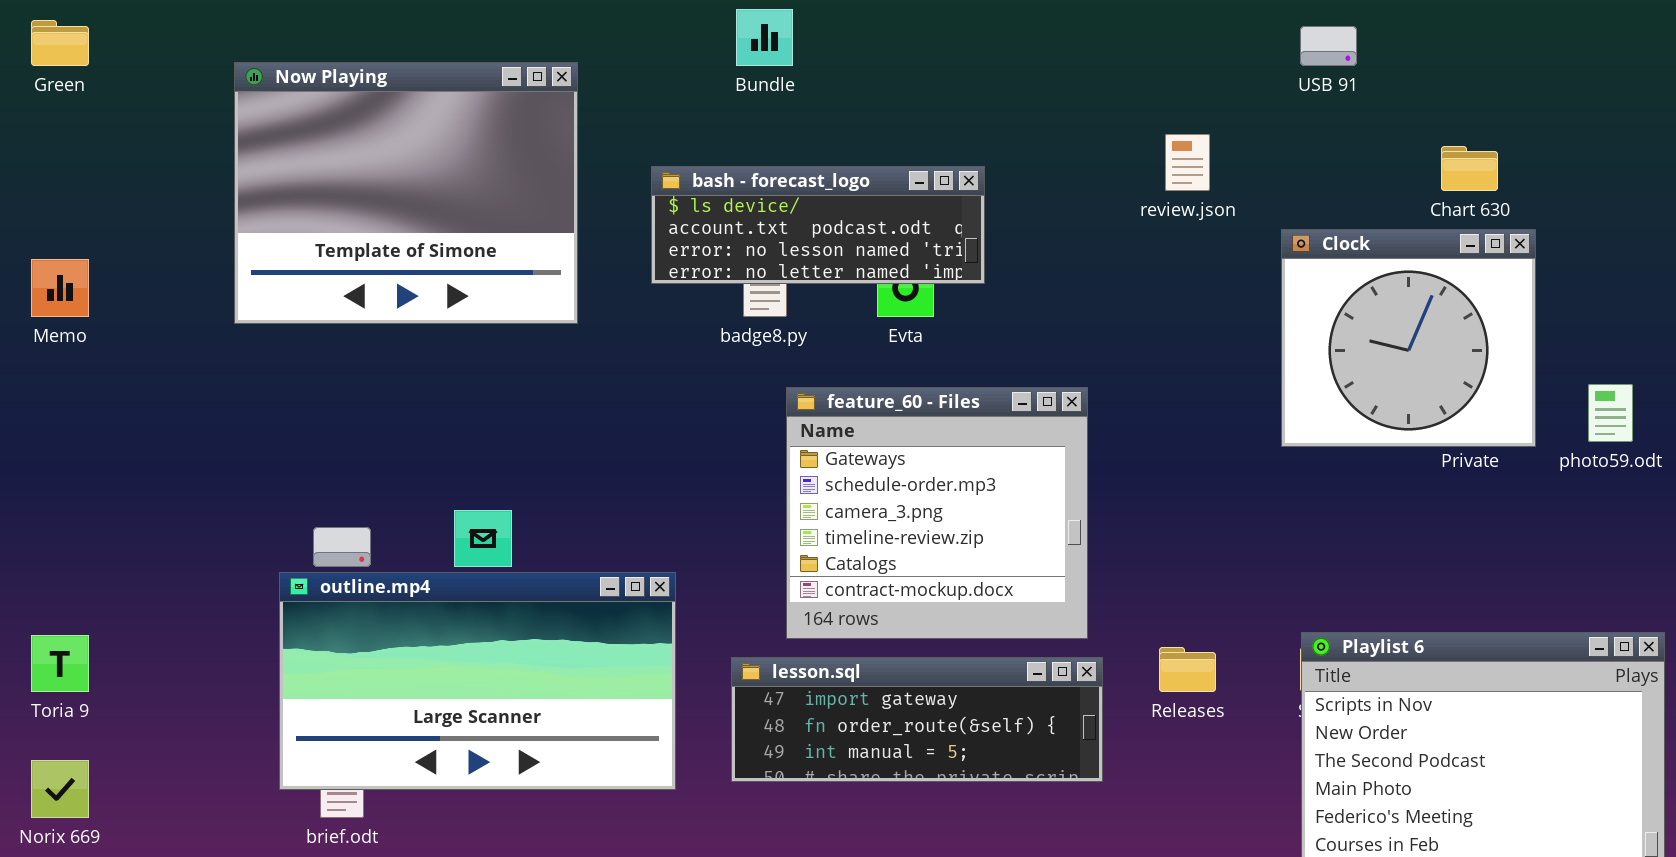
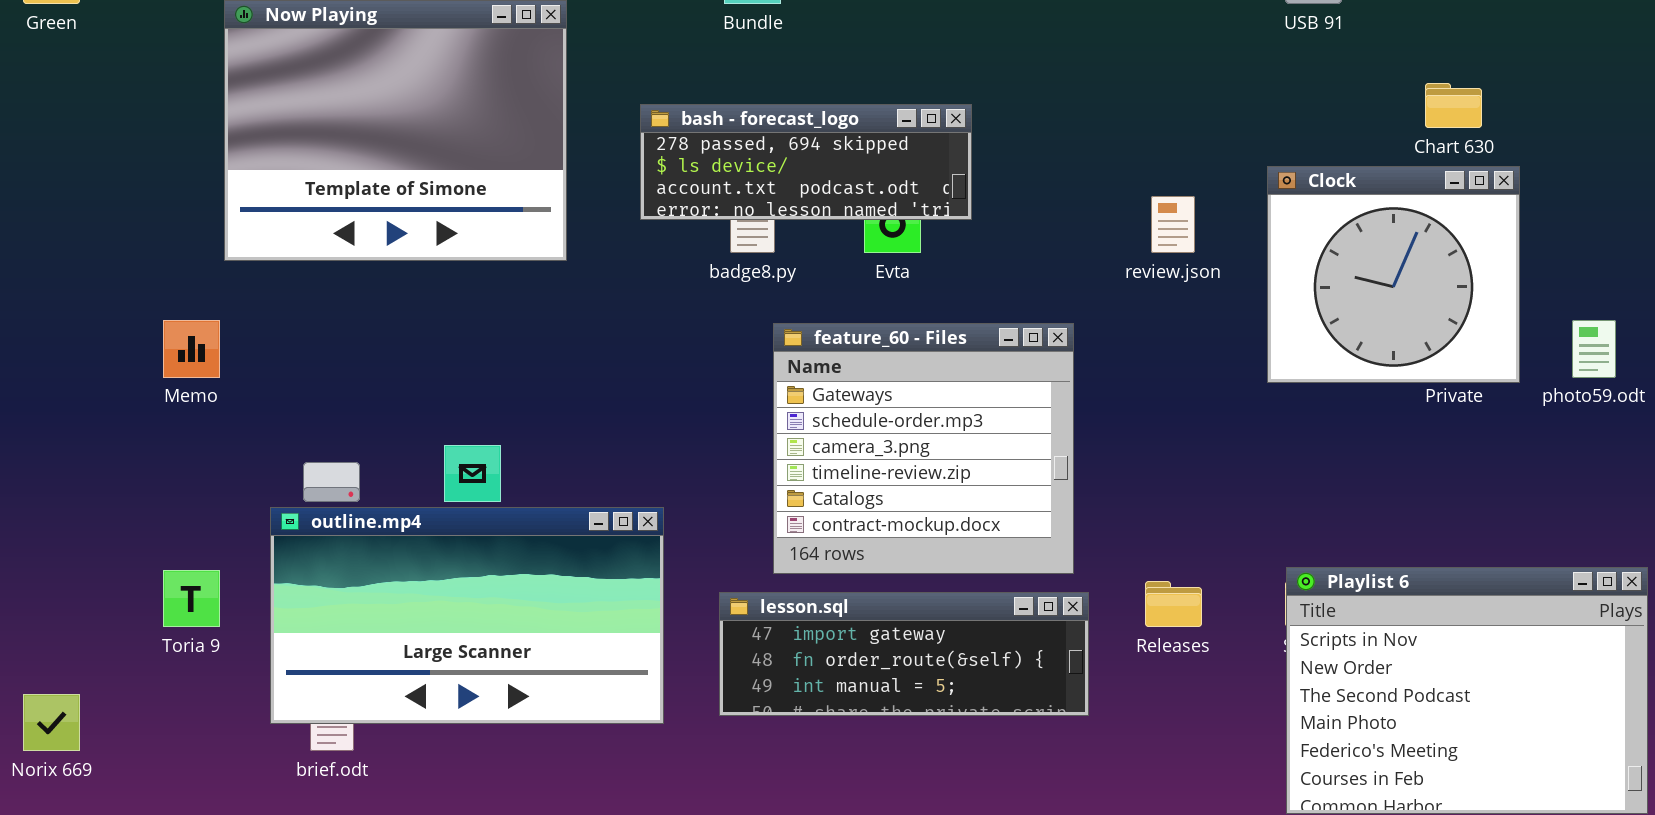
review.json: [1165,134,1210,191] -> [1151,196,1195,253], moved
bash - forecast_logo: [651,166,985,284] -> [640,104,972,220], scrolled up 1 row
Memo: [31,259,89,317] -> [163,320,220,378], moved
Toria 9: [31,635,89,692] -> [163,570,220,627], moved

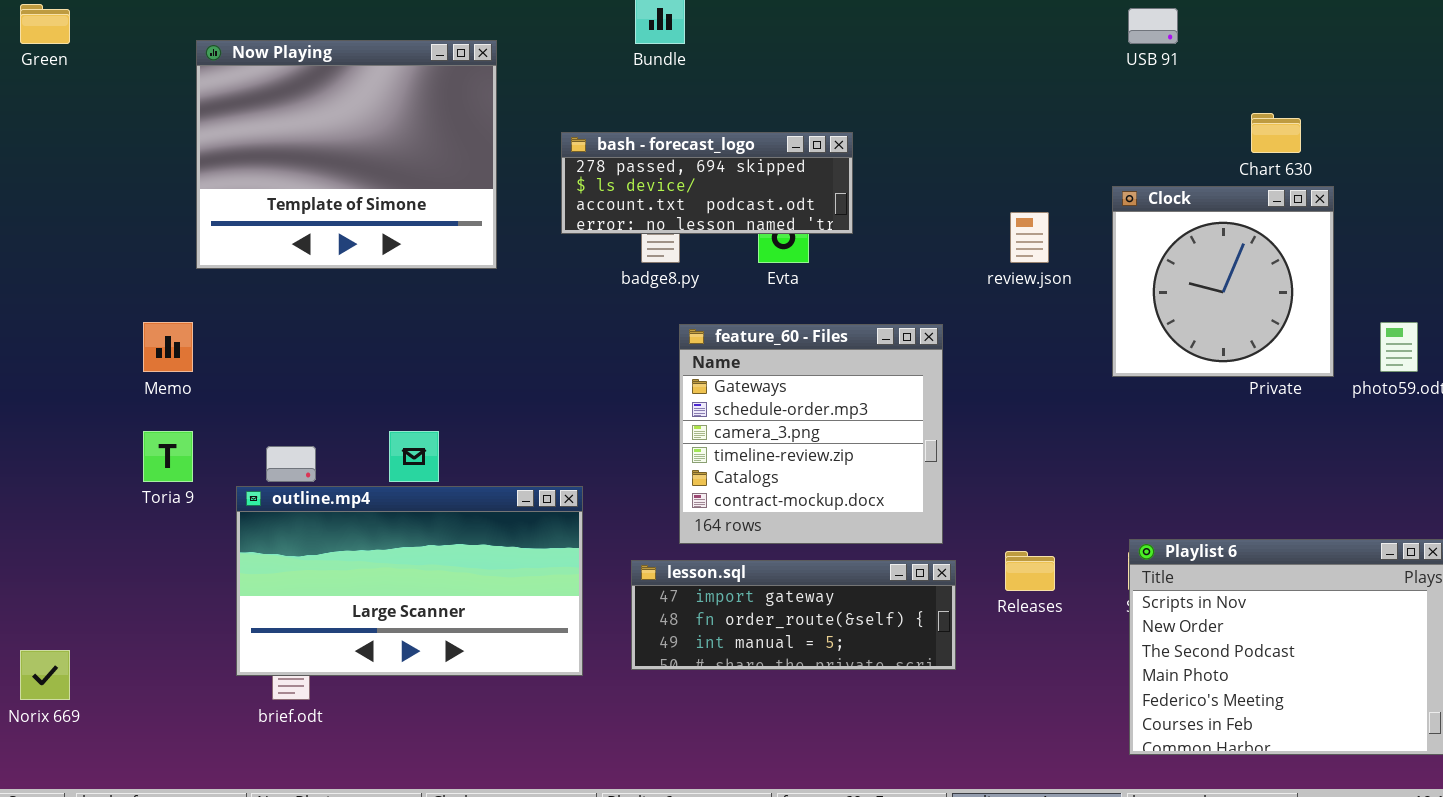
Toria 9: [163,570,220,627] -> [143,431,193,482], moved

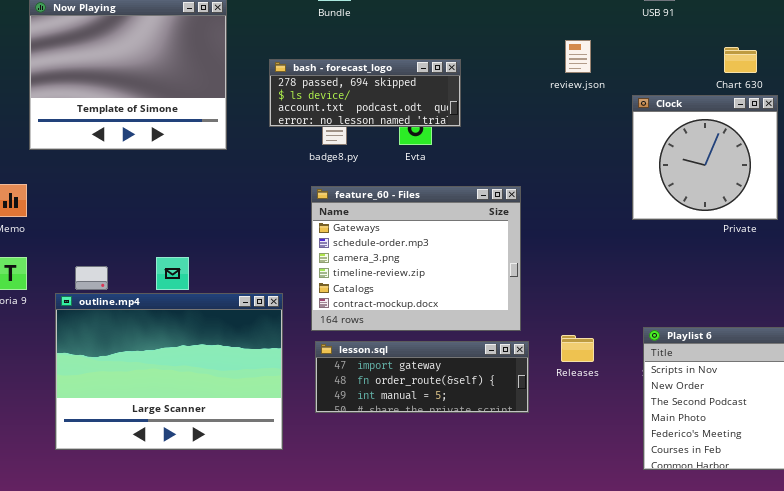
review.json: [1010,212,1049,263] -> [565,40,591,73], moved
feature_60 - Files: [679,324,943,544] -> [311,186,521,331], resized
outline.mp4: [236,486,583,676] -> [55,293,283,450], resized

